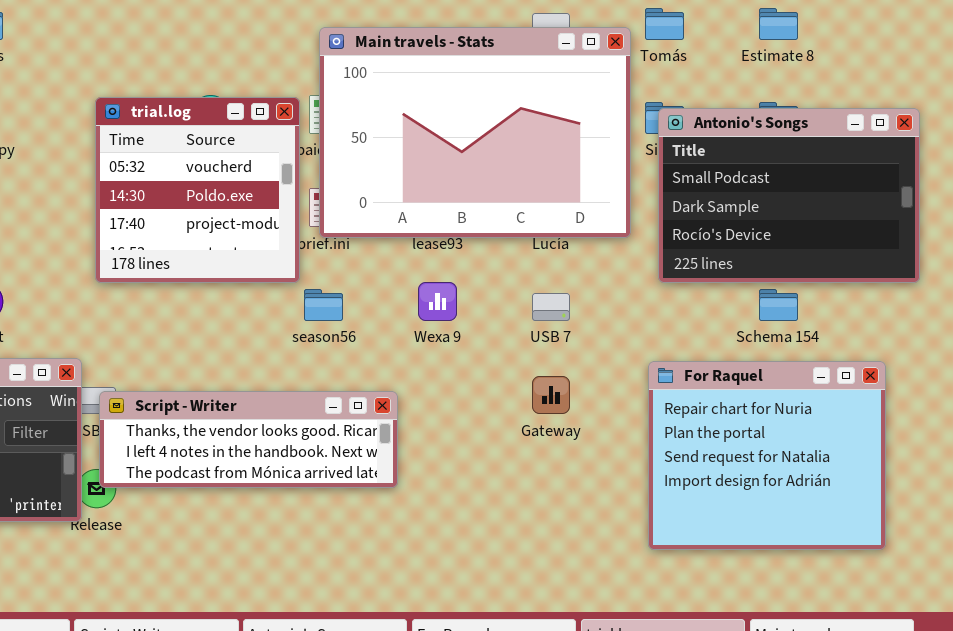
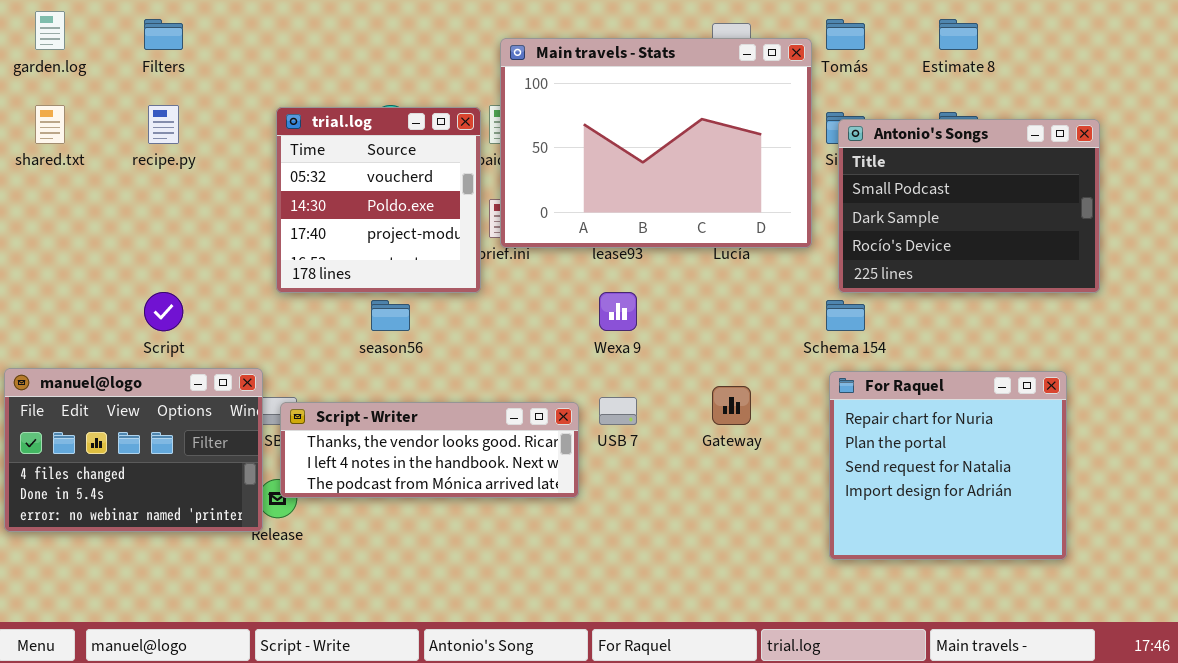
season56: [304,289,343,321] -> [371,300,410,331], moved
Schema 154: [759,289,798,321] -> [826,300,865,331], moved
USB 7: [532,293,570,321] -> [599,397,637,425], moved

